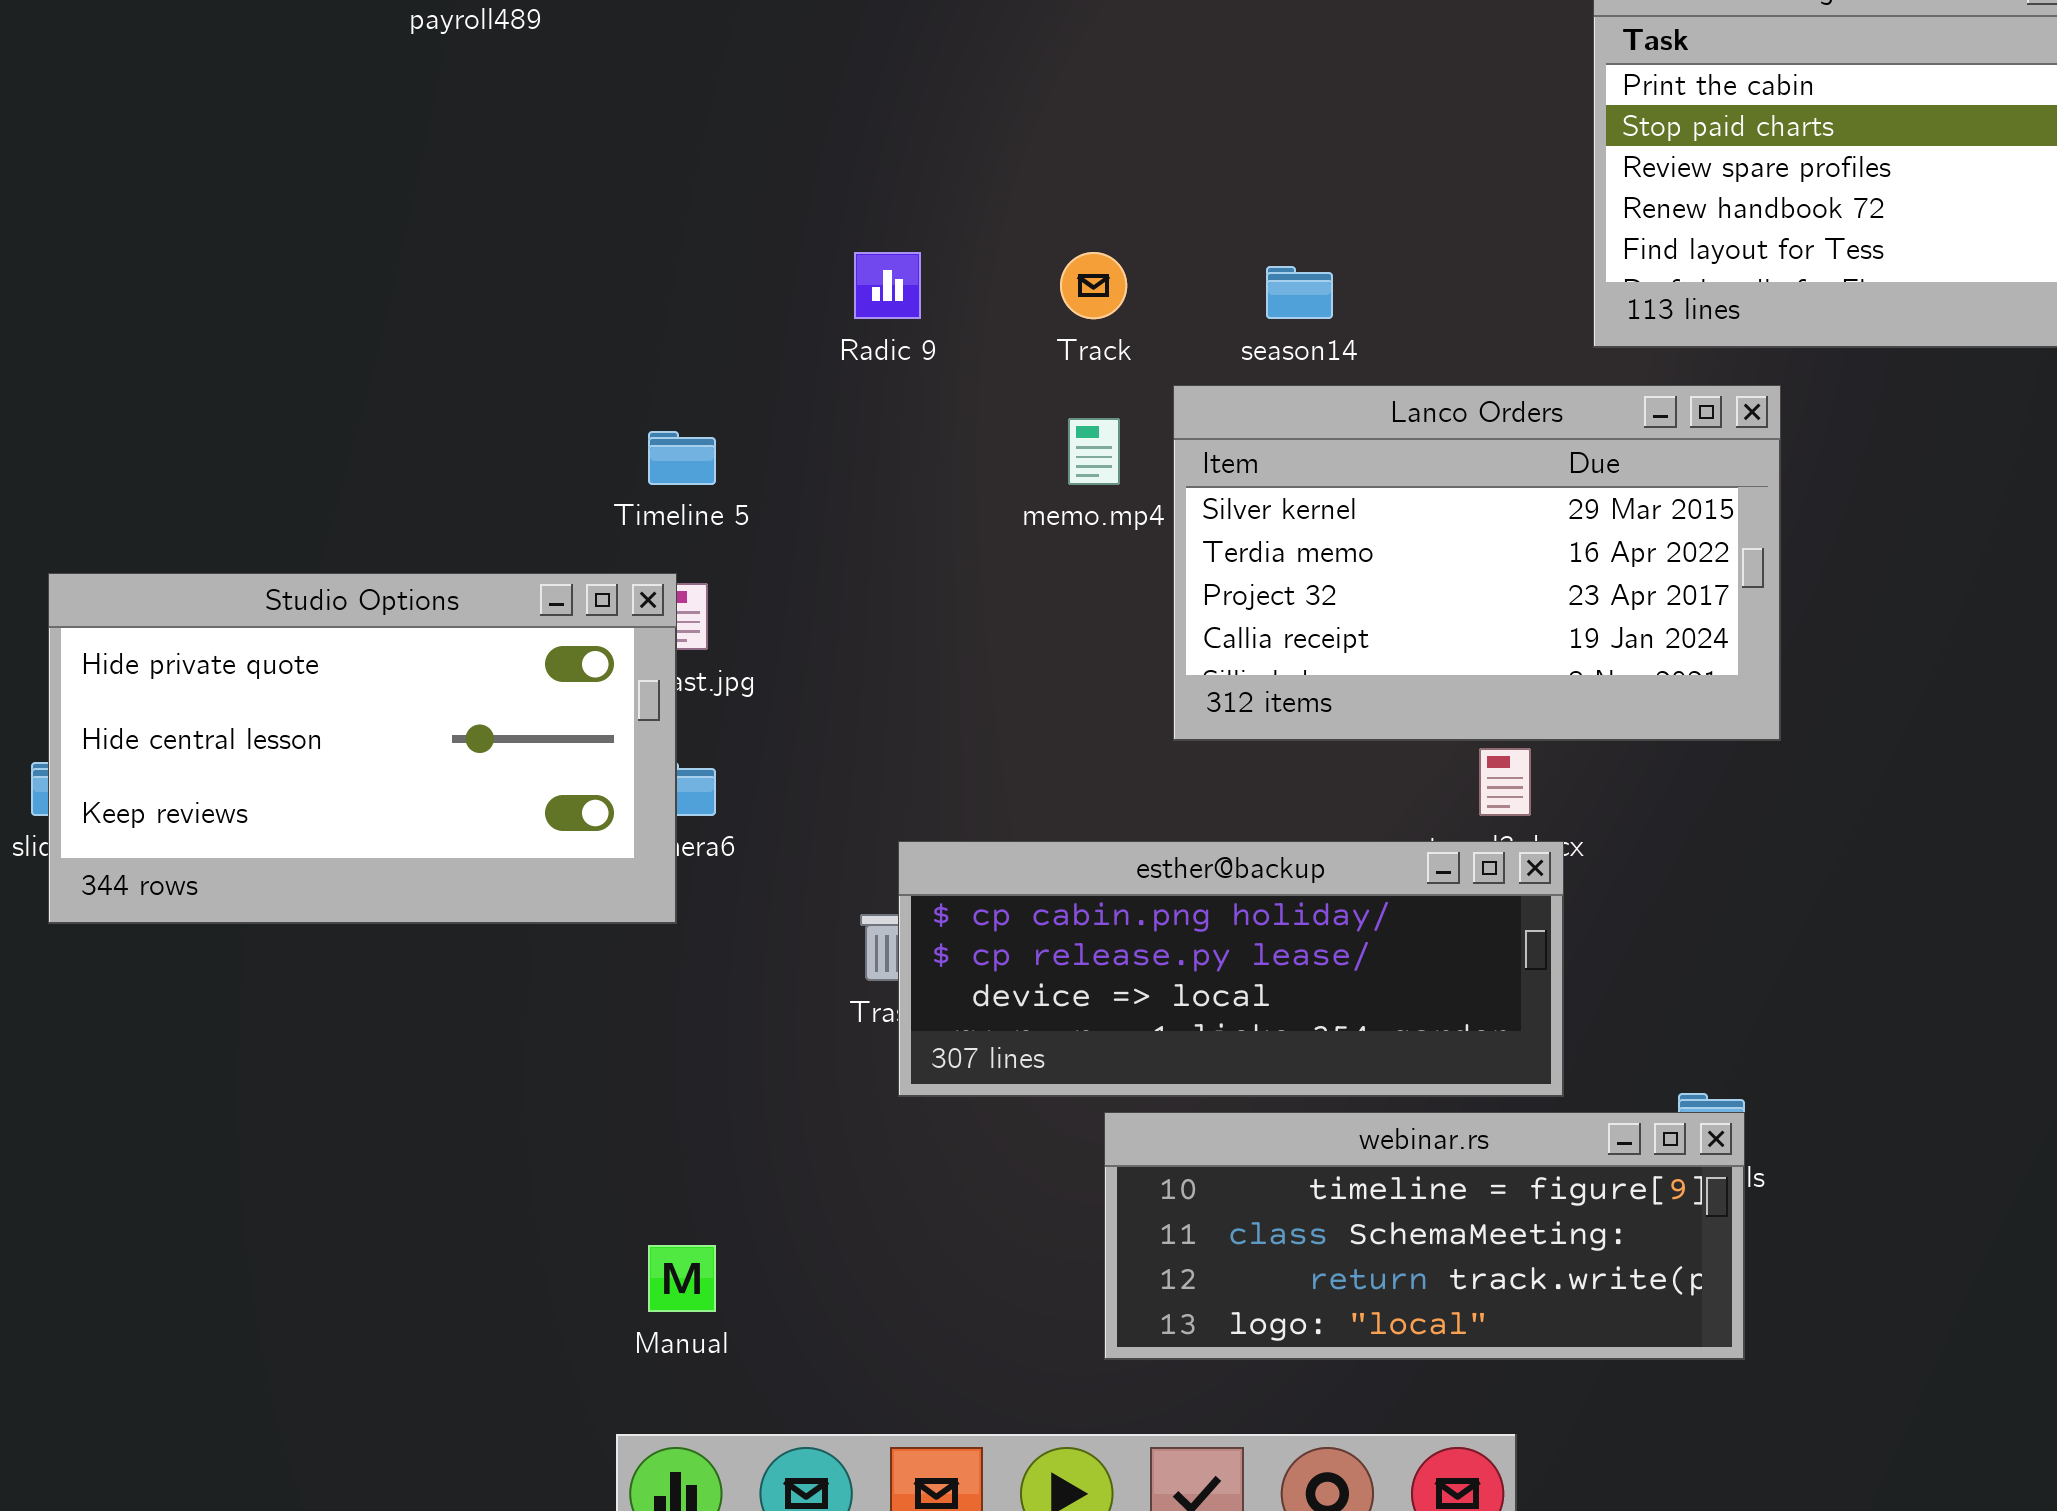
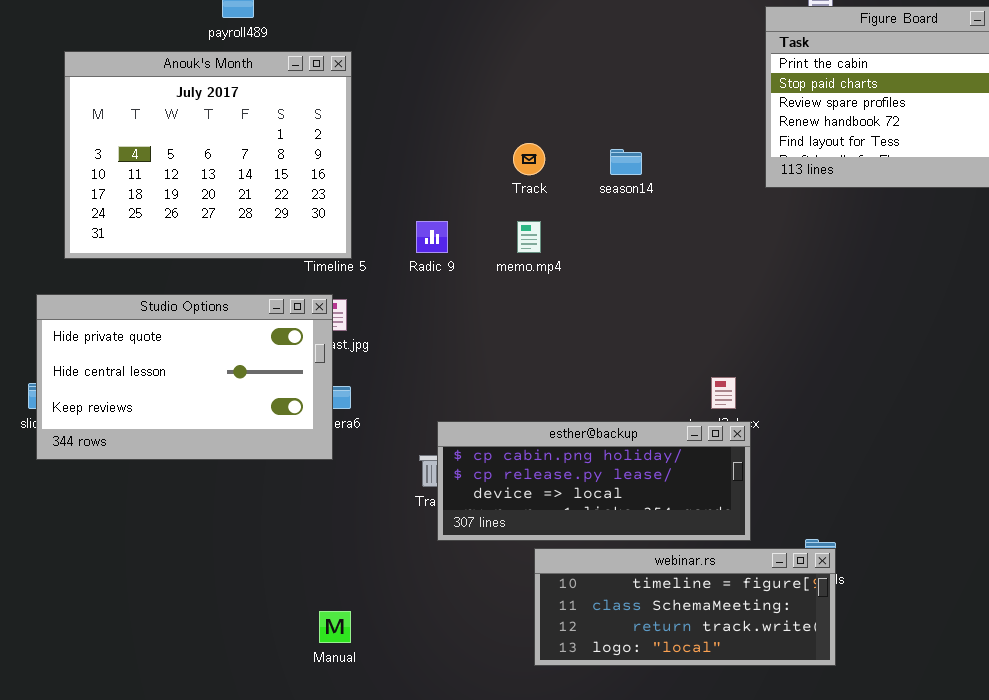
Anouk's Month: none -> [64,51,352,259], opened
Radic 9: [854,252,921,319] -> [416,221,448,253], moved
Lanco Orders: [1173,385,1781,741] -> none, closed

